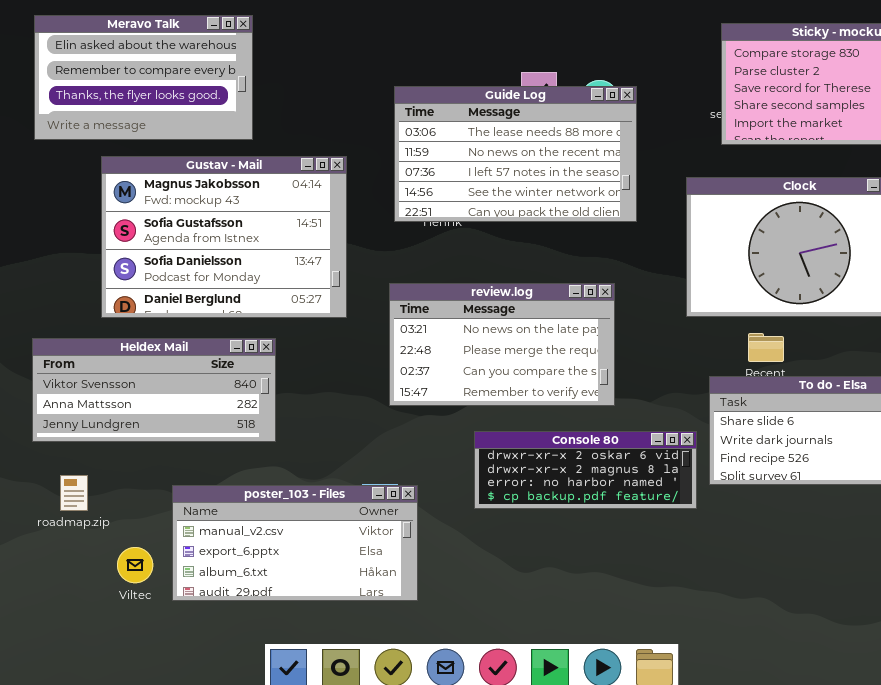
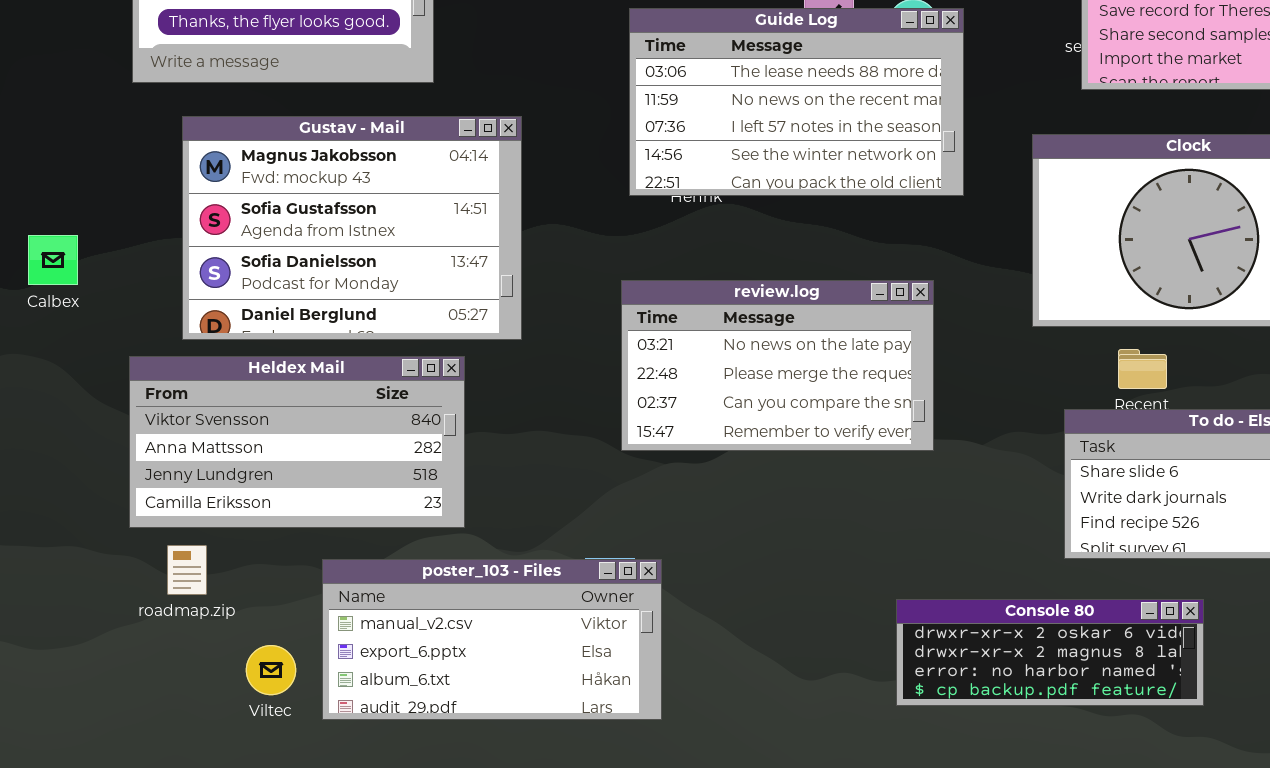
Gustav - Mail: [101,156,347,318] -> [182,116,522,340], moved
Heldex Mail: [32,338,276,442] -> [129,356,465,528], resized
Console 80: [474,431,697,509] -> [896,599,1204,706], moved

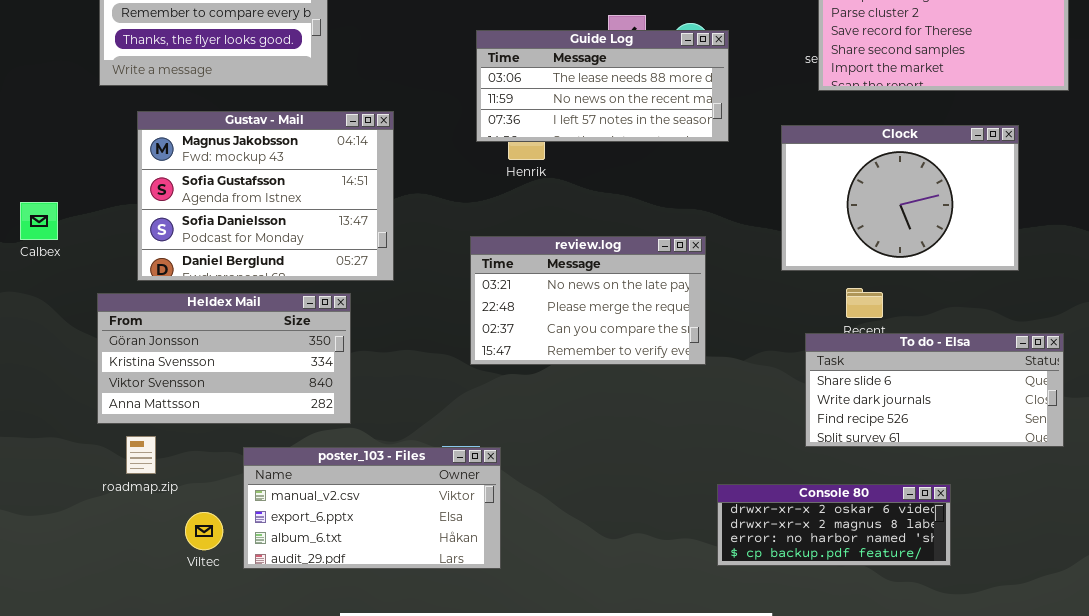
Guide Log: [629,8,964,196] -> [476,30,729,142], resized
Heldex Mail: [129,356,465,528] -> [97,293,351,424], scrolled up 2 rows
Console 80: [896,599,1204,706] -> [717,484,951,566], moved

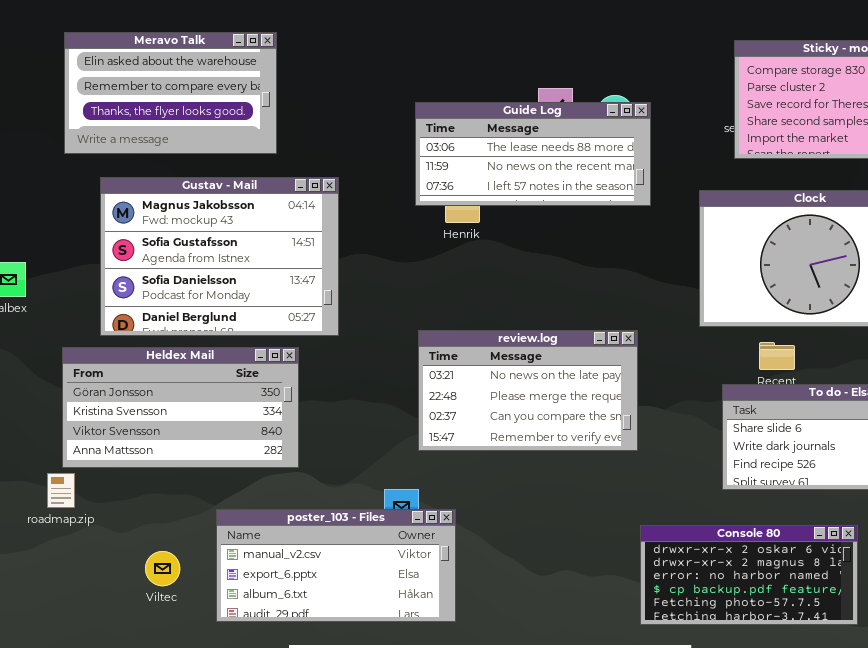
review.log: [470,236,706,365] -> [418,330,638,451], moved
roadmap.zip: [126,436,156,474] -> [47,473,75,508], moved
poster_103 - Files: [243,447,501,569] -> [216,509,456,622], moved
Console 80: [717,484,951,566] -> [640,525,858,625], resized

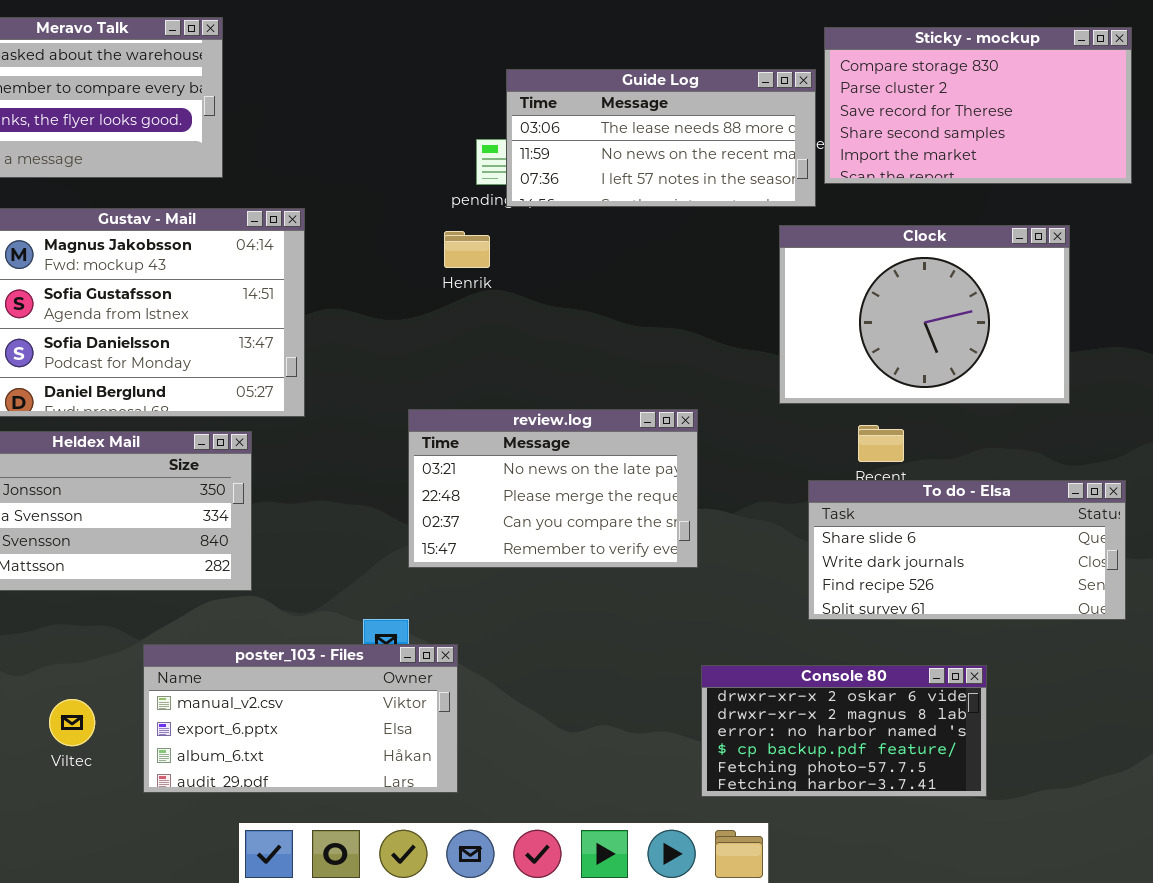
Guide Log: [415,102,651,206] -> [506,69,816,207], moved

